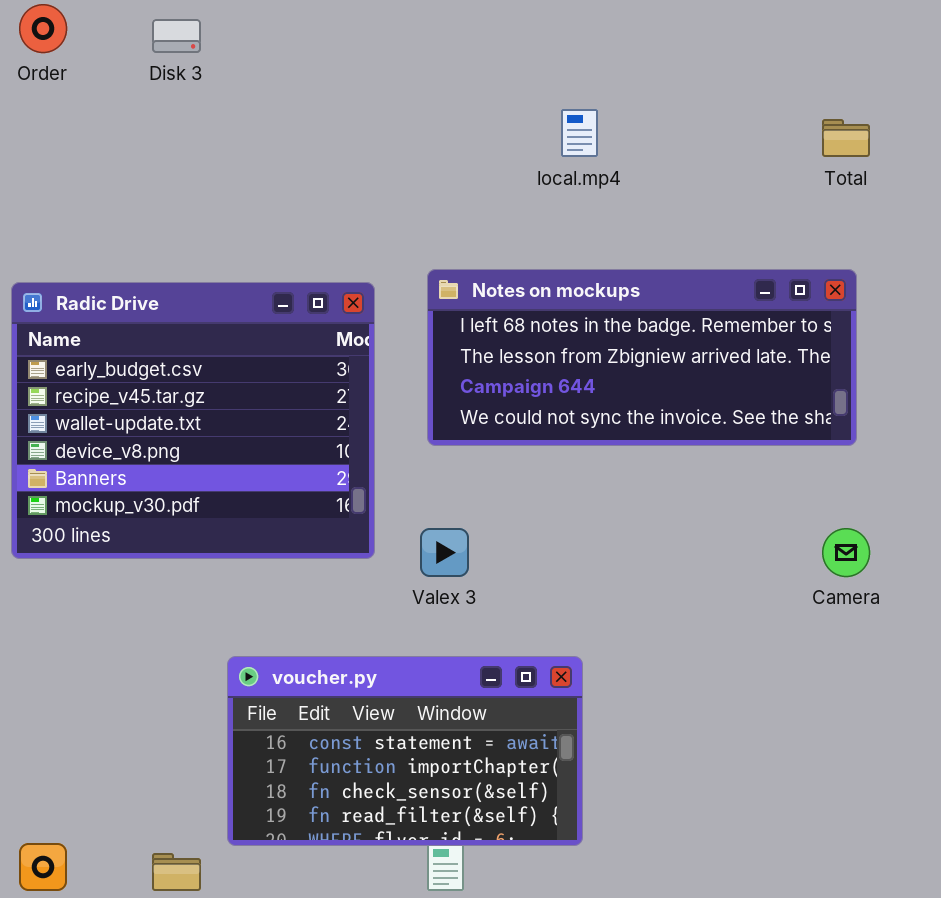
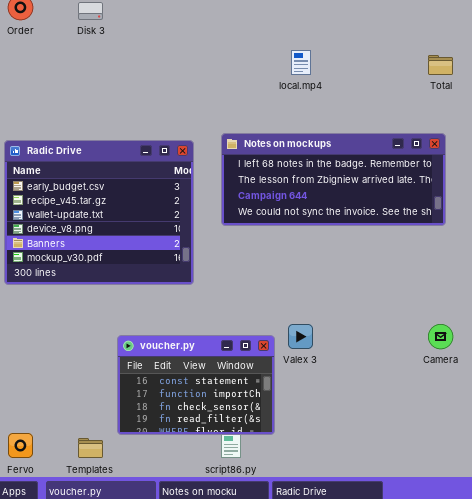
Valex 3: [420,528,469,577] -> [288,324,313,349], moved
Camera: [822,528,870,577] -> [428,324,453,349], moved
voucher.py: [227,656,583,846] -> [117,335,275,435], resized

